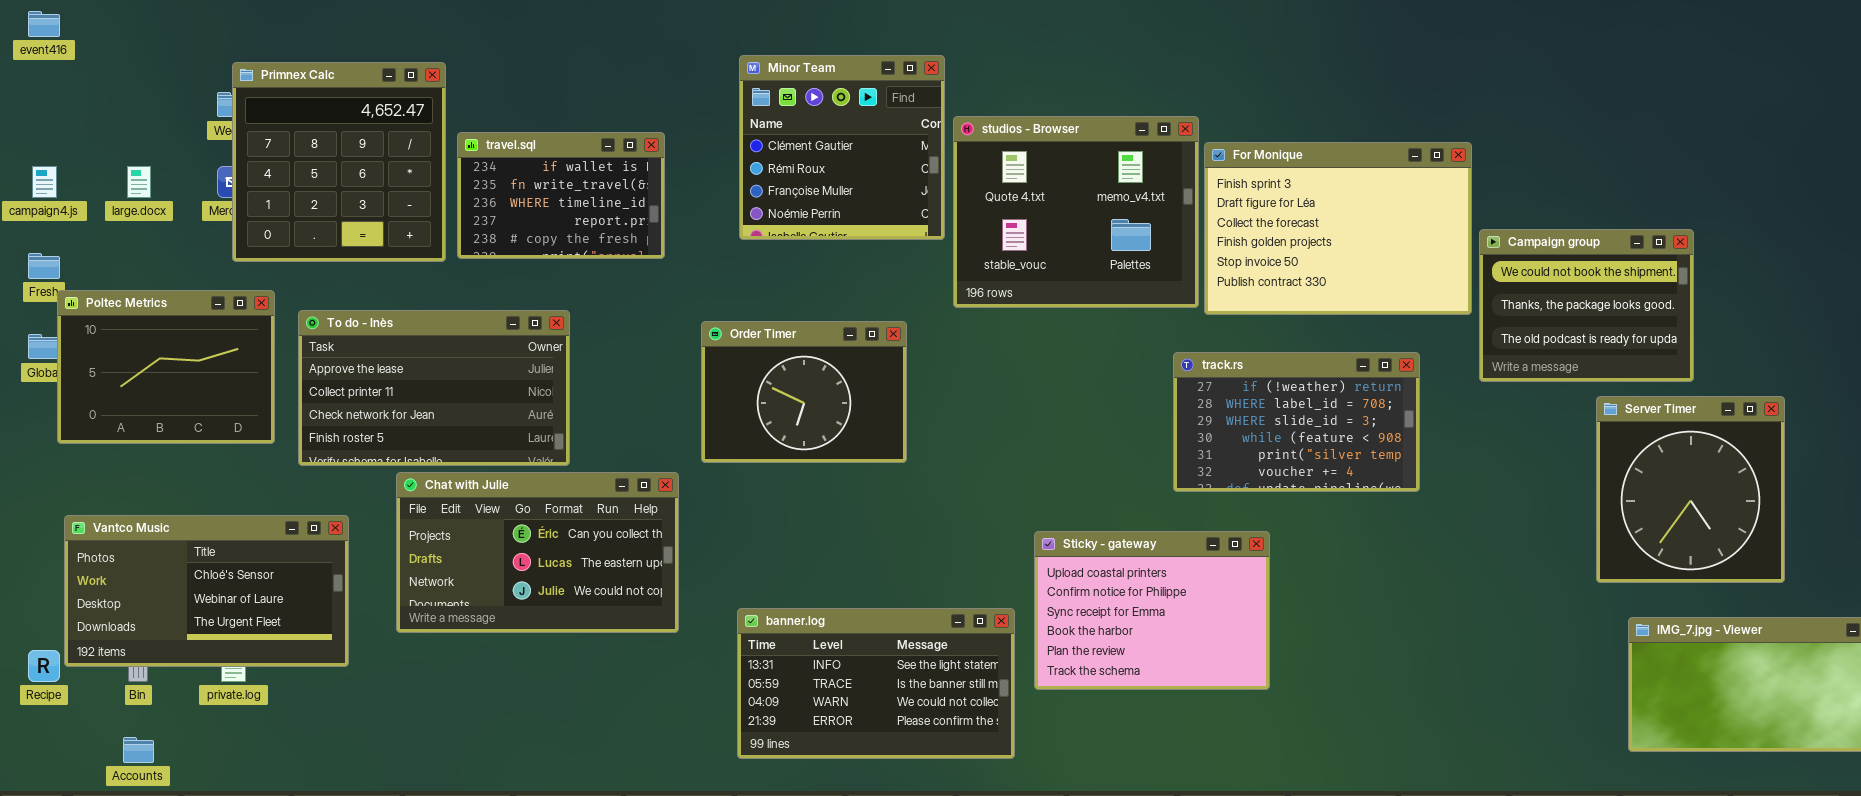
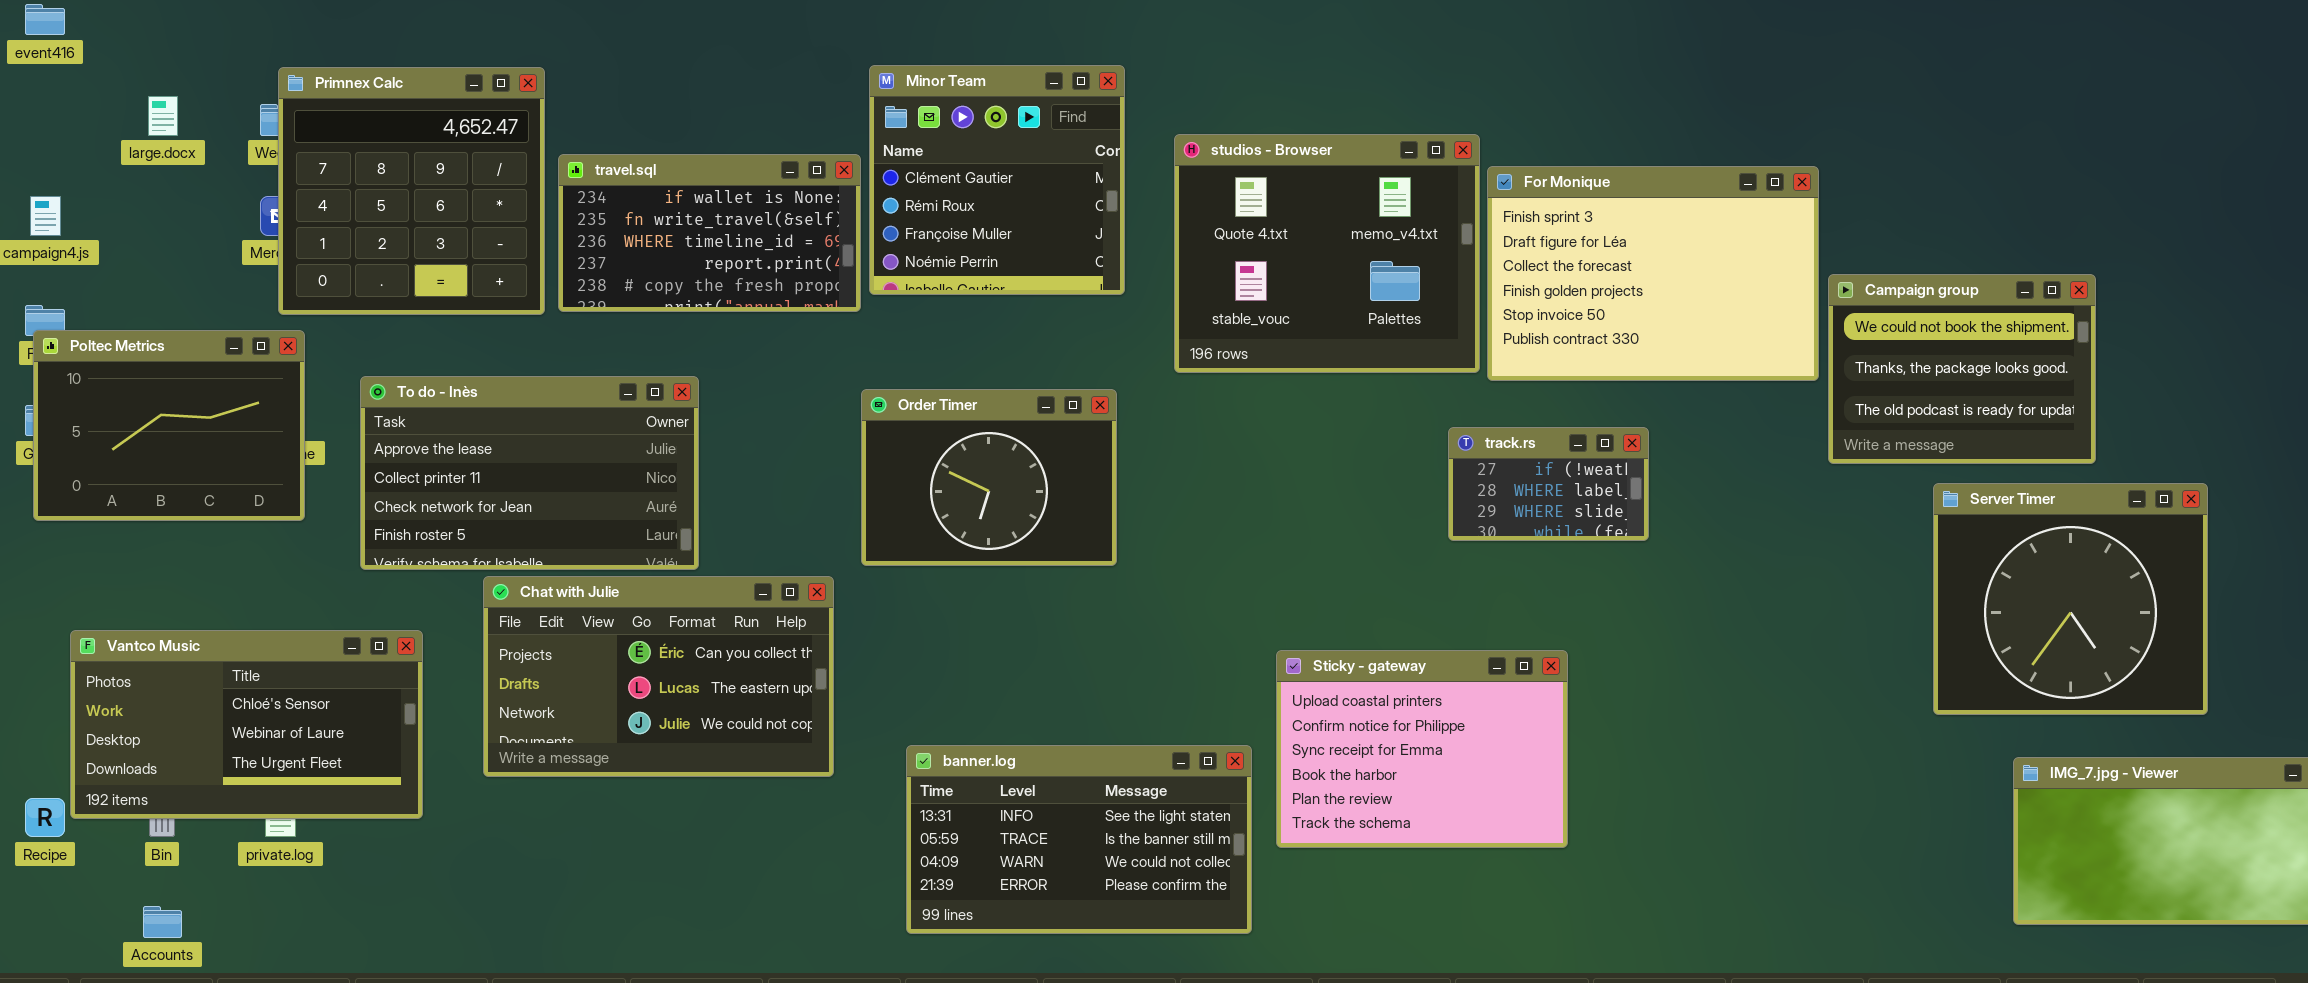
Minor Team: [739,55,945,240] -> [869,65,1125,295], moved
travel.sql: [457,132,665,259] -> [558,154,861,312], resized
large.docx: [127,166,151,198] -> [148,96,178,136], moved
Poltec Metrics: [57,290,275,444] -> [33,330,305,521], moved
track.rs: [1173,352,1420,492] -> [1448,427,1649,541], resized
Server Timer: [1596,396,1785,583] -> [1933,483,2208,715], resized

